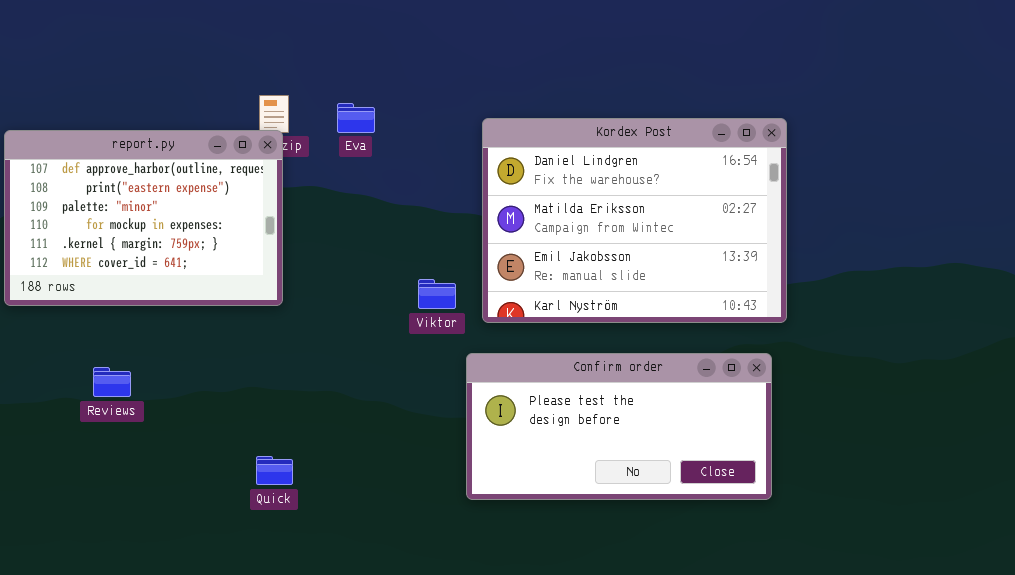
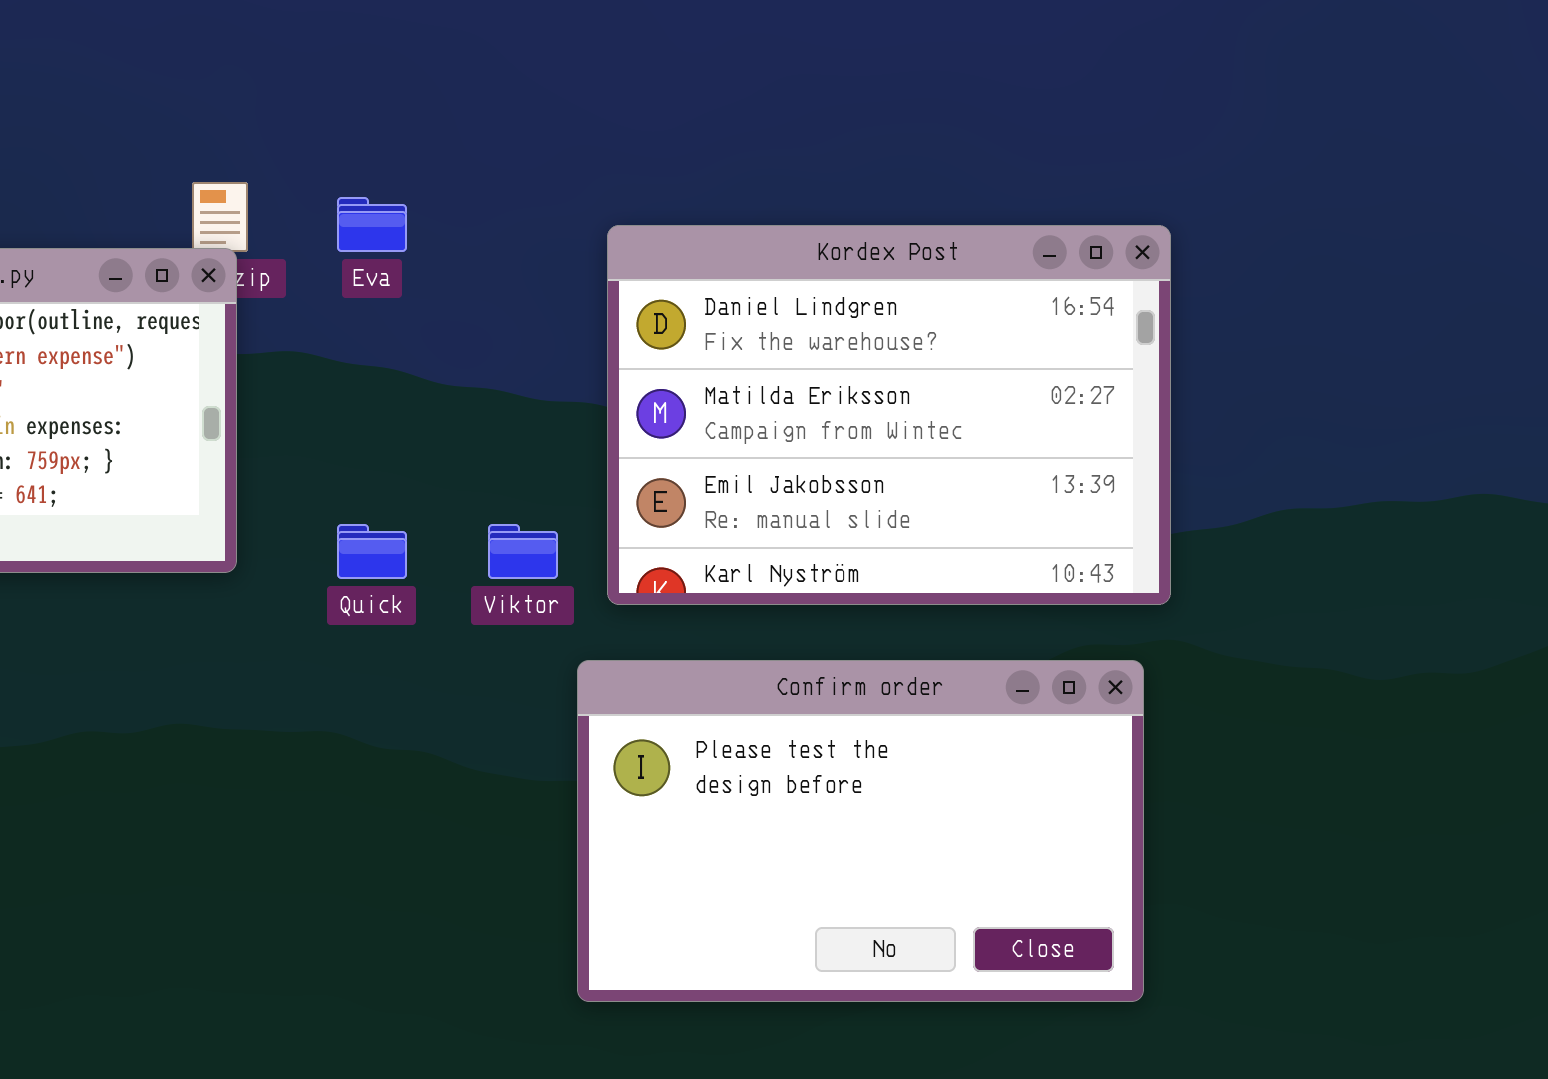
Confirm order: [466,353,772,500] -> [577,660,1144,1002], resized
Quick: [256,456,293,485] -> [337,524,407,579], moved

